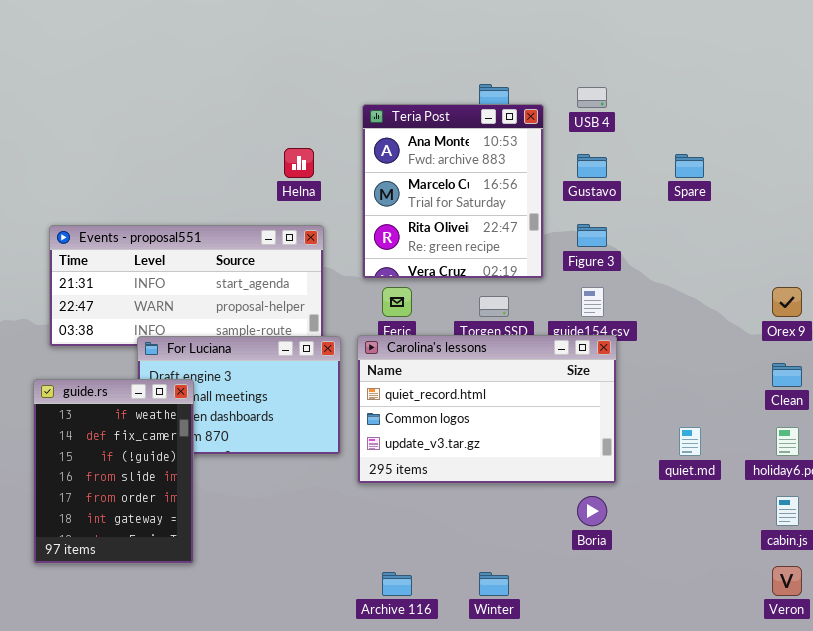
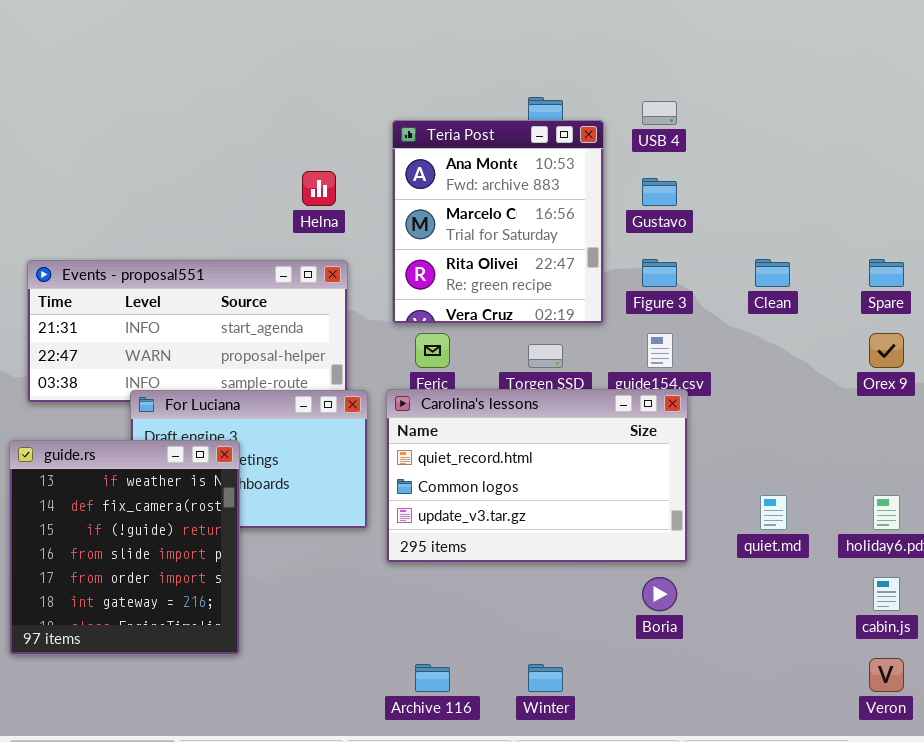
Spare: [675,154,704,178] -> [869,259,904,287], moved
Clean: [772,363,802,387] -> [755,259,790,287], moved
guide.rs: [33,379,194,564] -> [9,440,240,655], resized

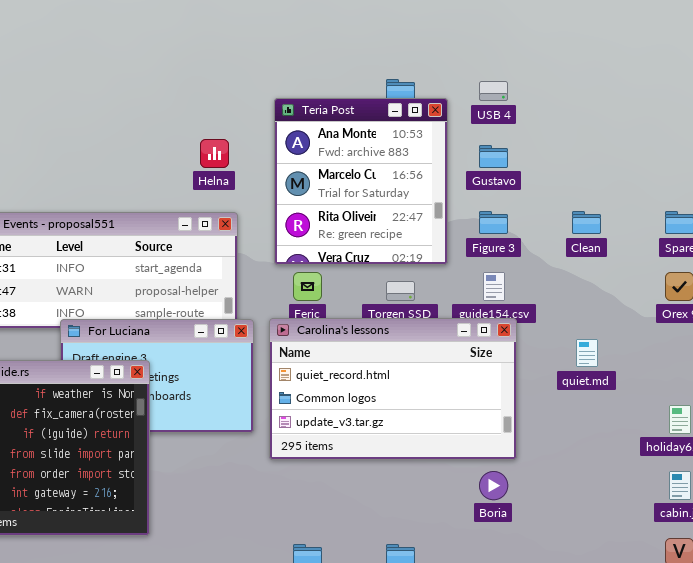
quiet.md: [760,495,787,530] -> [576,339,598,367], moved

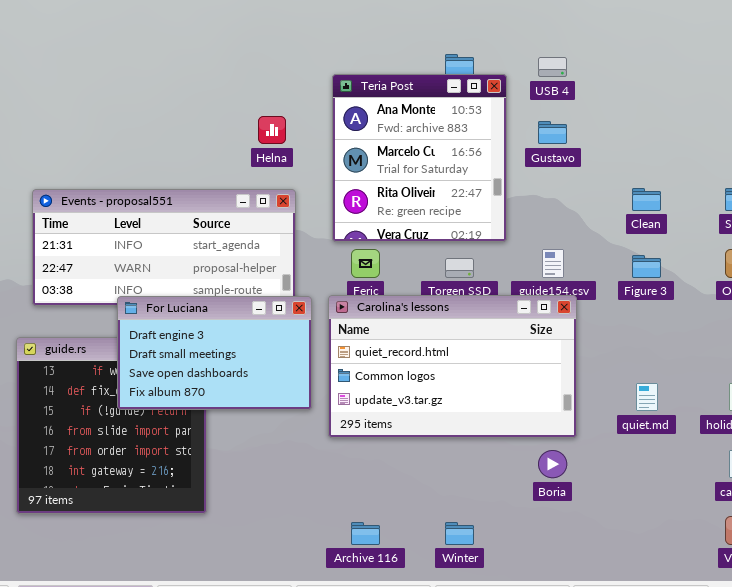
Figure 3: [479,211,508,234] -> [632,255,661,278], moved
For Luciana: [60,319,254,433] -> [117,296,312,410], raised
quiet.md: [576,339,598,367] -> [636,383,658,411], moved

